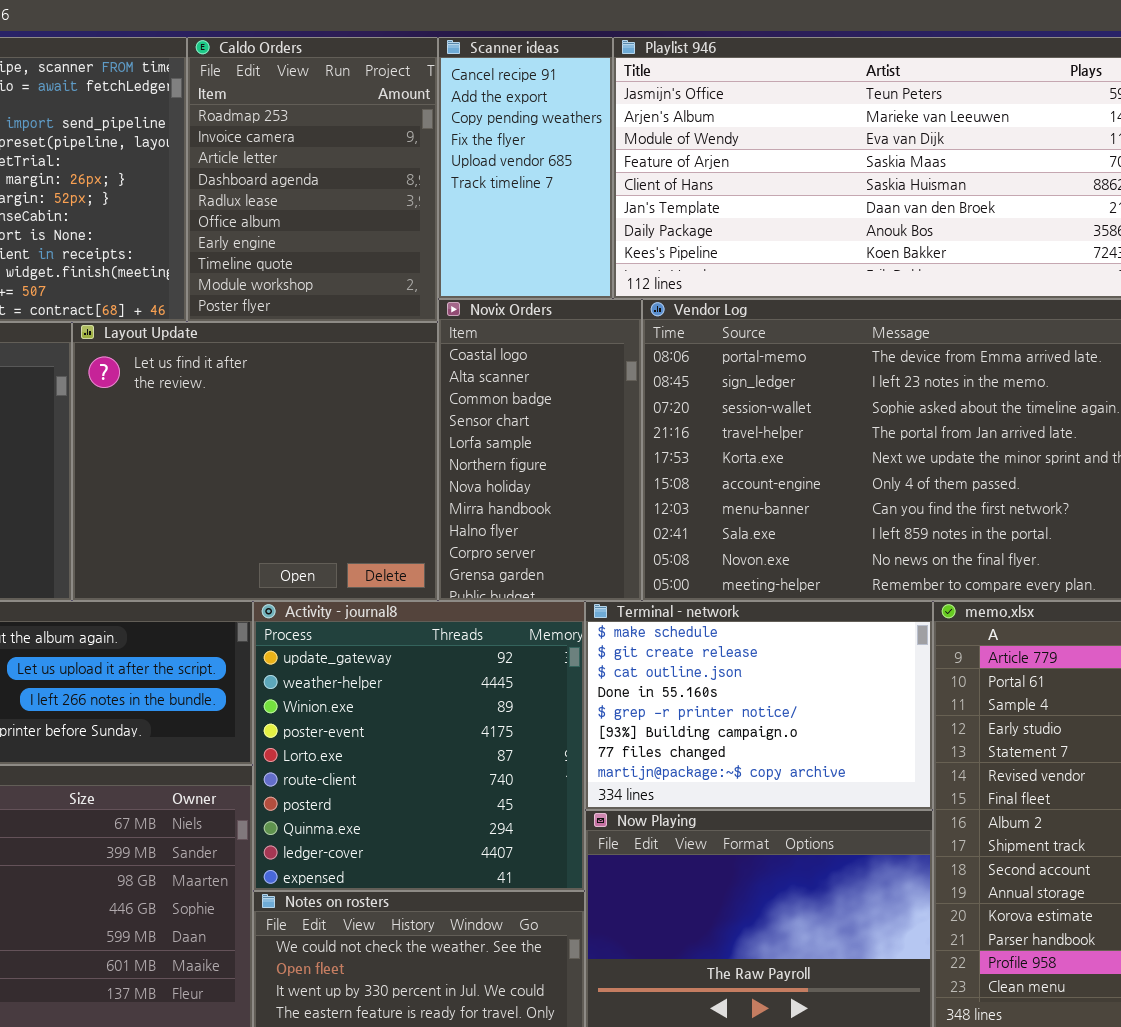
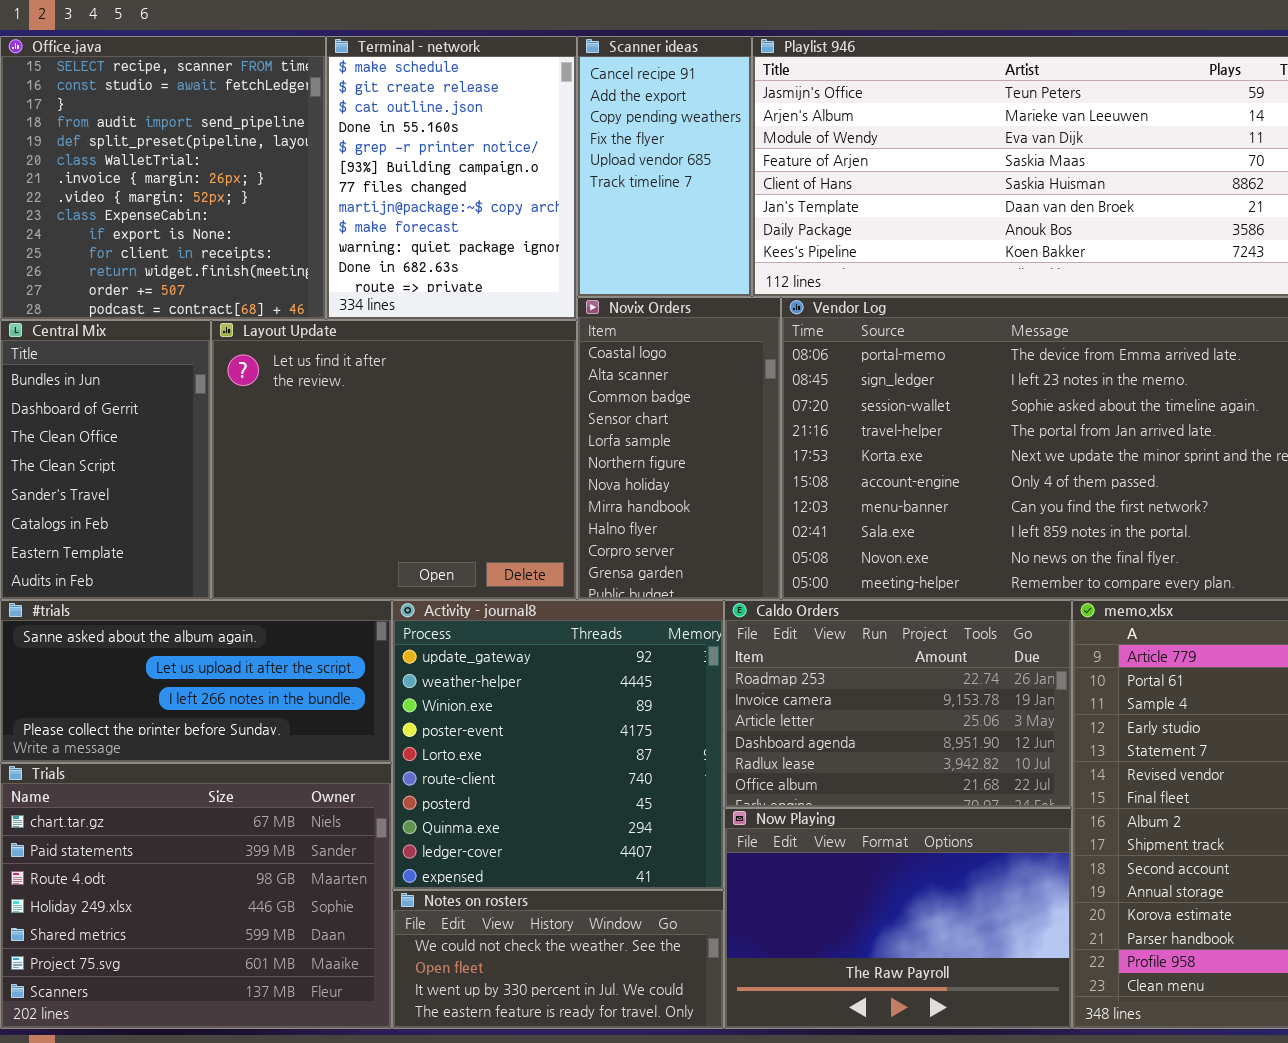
Caldo Orders: [187,37,438,322] -> [724,600,1072,808], moved, resized
Terminal - network: [585,601,933,810] -> [326,36,577,320], moved, resized

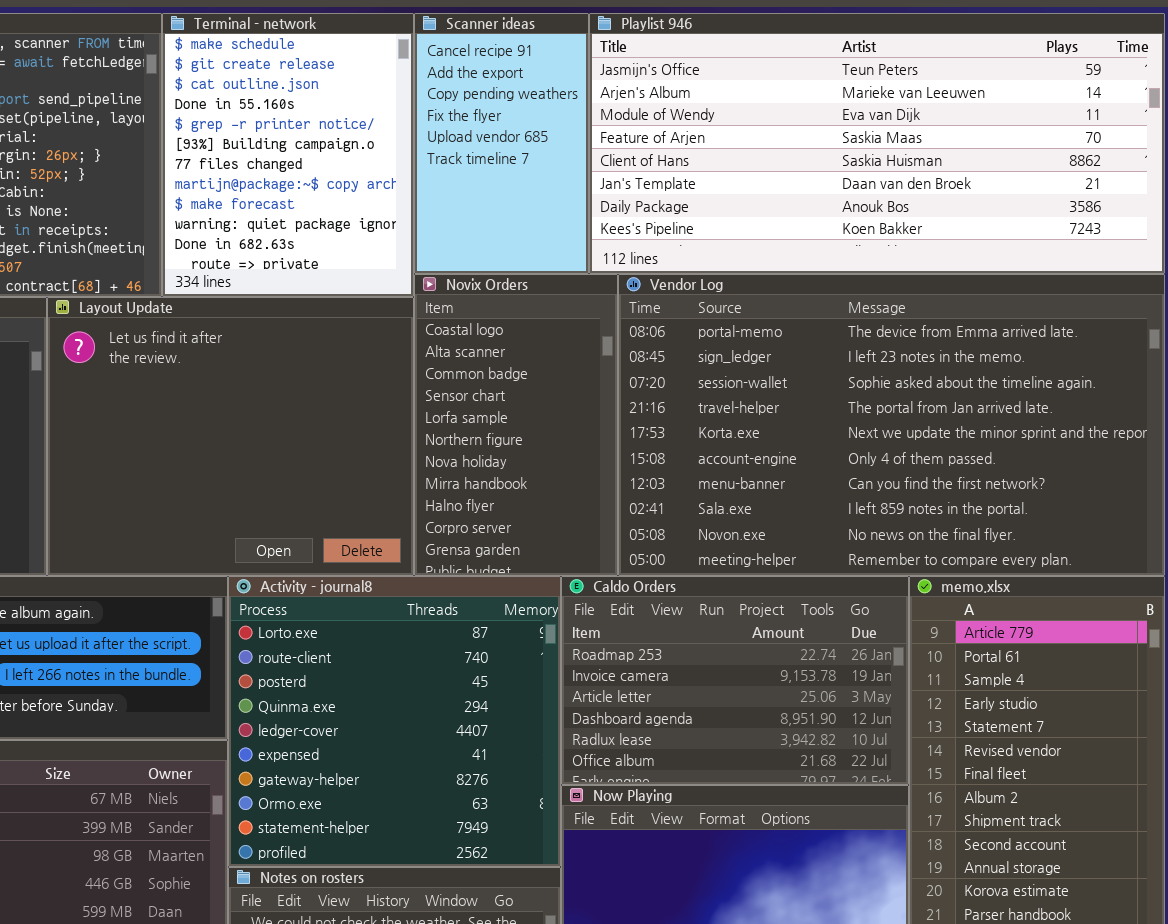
Activity - journal8: [392,600,724,890] -> [228,576,561,867], scrolled down 4 rows

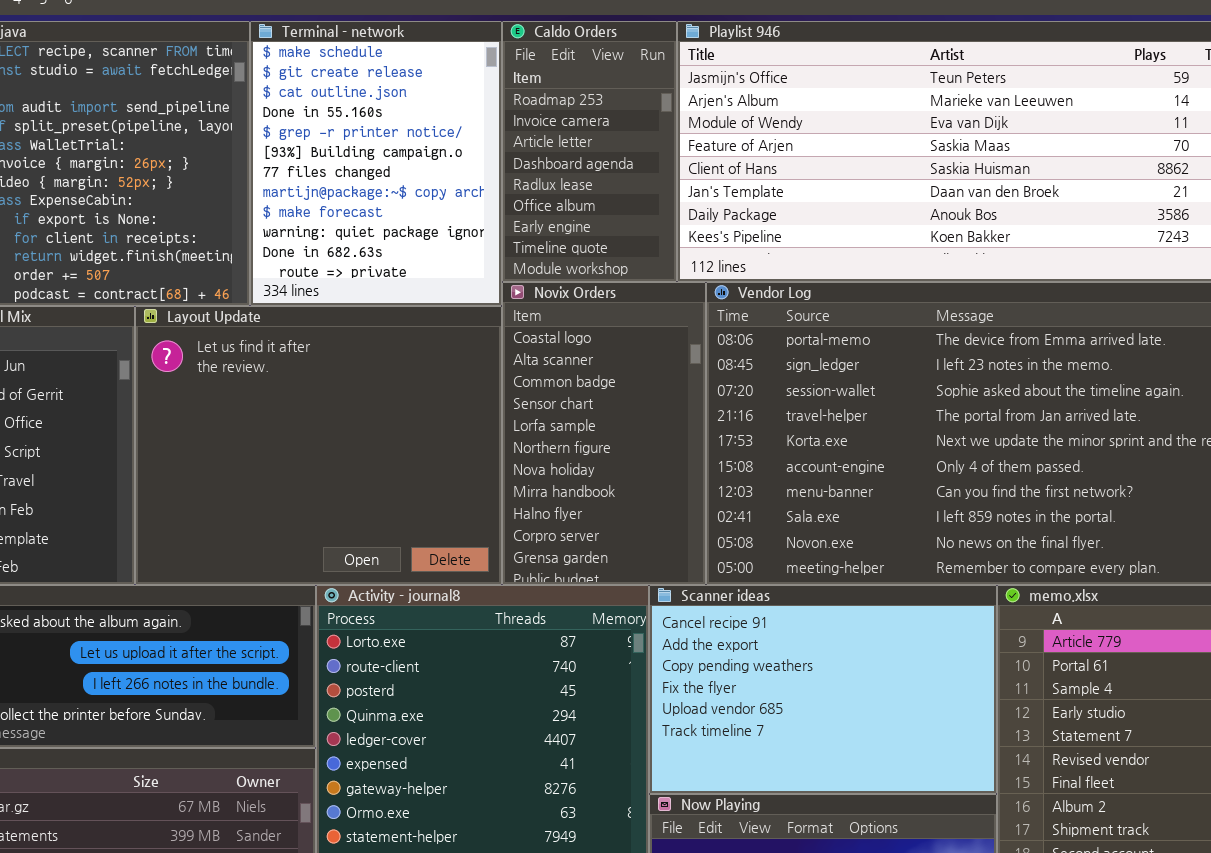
Scanner ideas: [414,13,589,274] -> [649,585,997,794], moved, resized
Caldo Orders: [561,576,909,785] -> [502,21,677,282], moved, resized

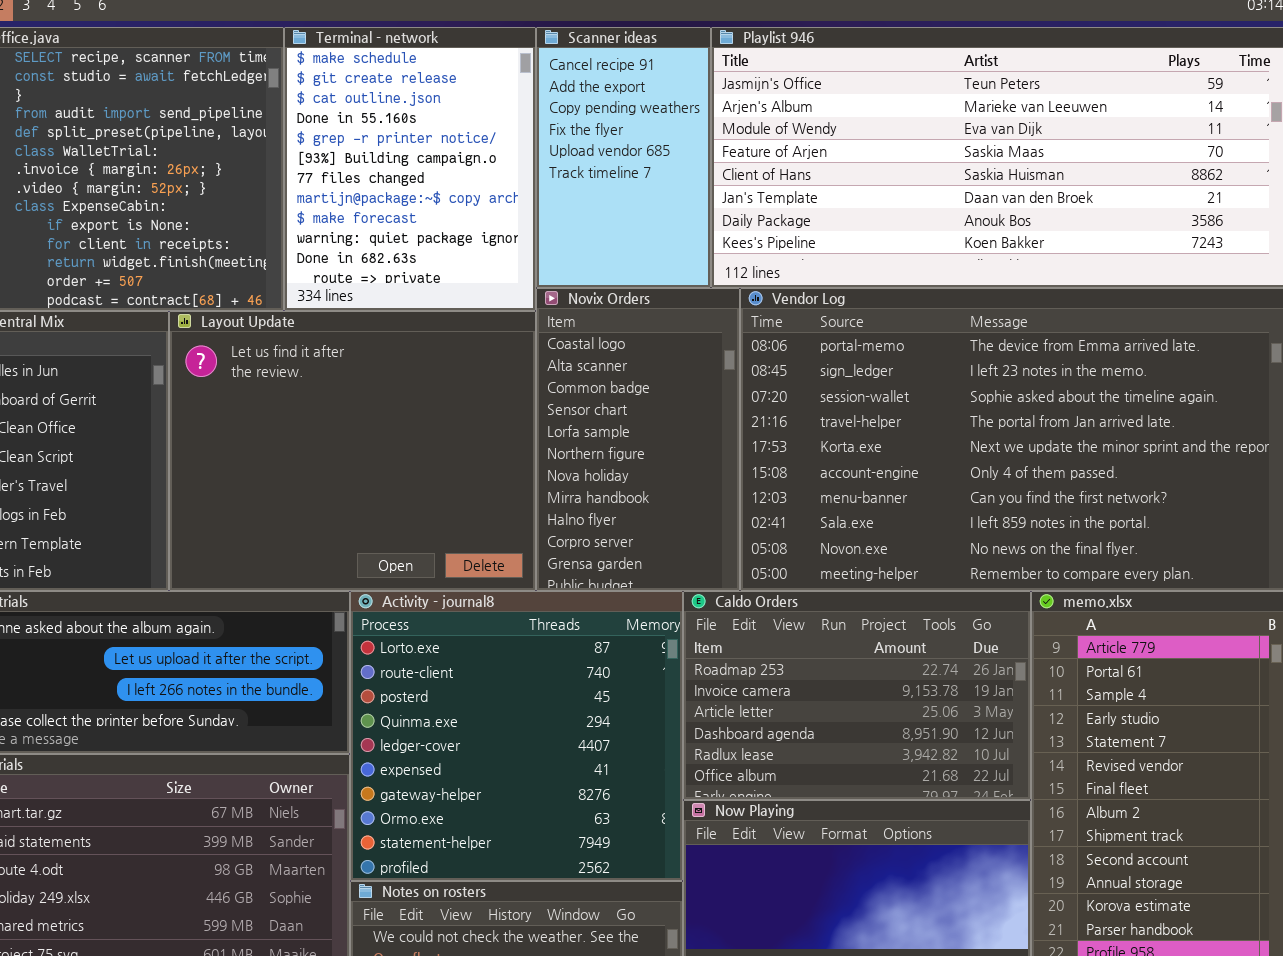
Caldo Orders: [502,21,677,282] -> [683,591,1031,800], moved, resized
Scanner ideas: [649,585,997,794] -> [536,27,711,288], moved, resized

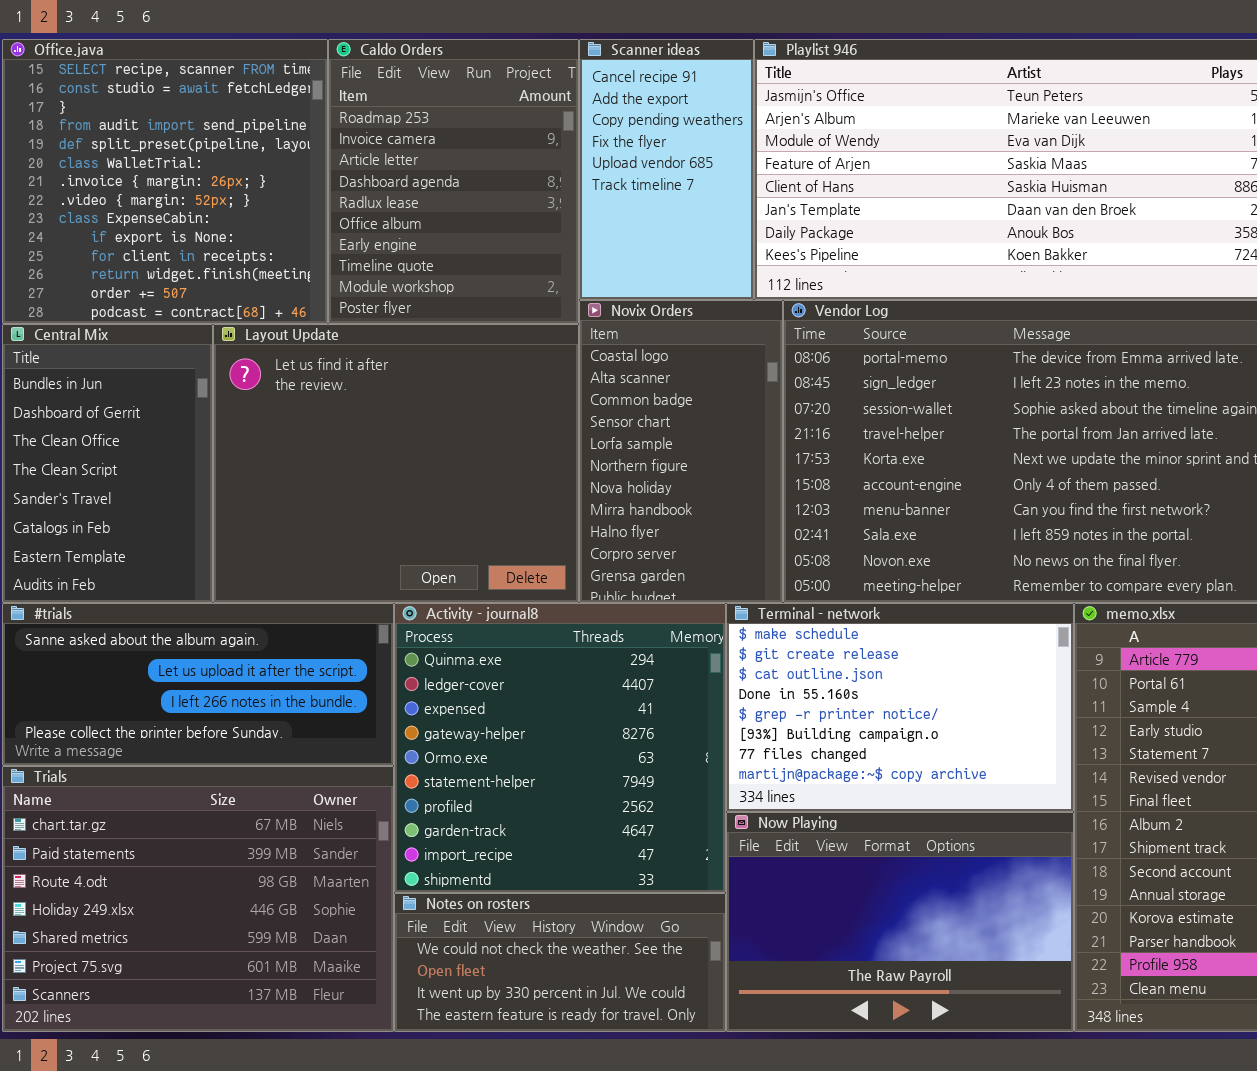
Terminal - network: [284,27,536,311] -> [726,603,1074,812], moved, resized
Activity - journal8: [350,591,683,881] -> [394,603,726,893], scrolled down 3 rows
Caldo Orders: [683,591,1031,800] -> [328,39,579,324], moved, resized

